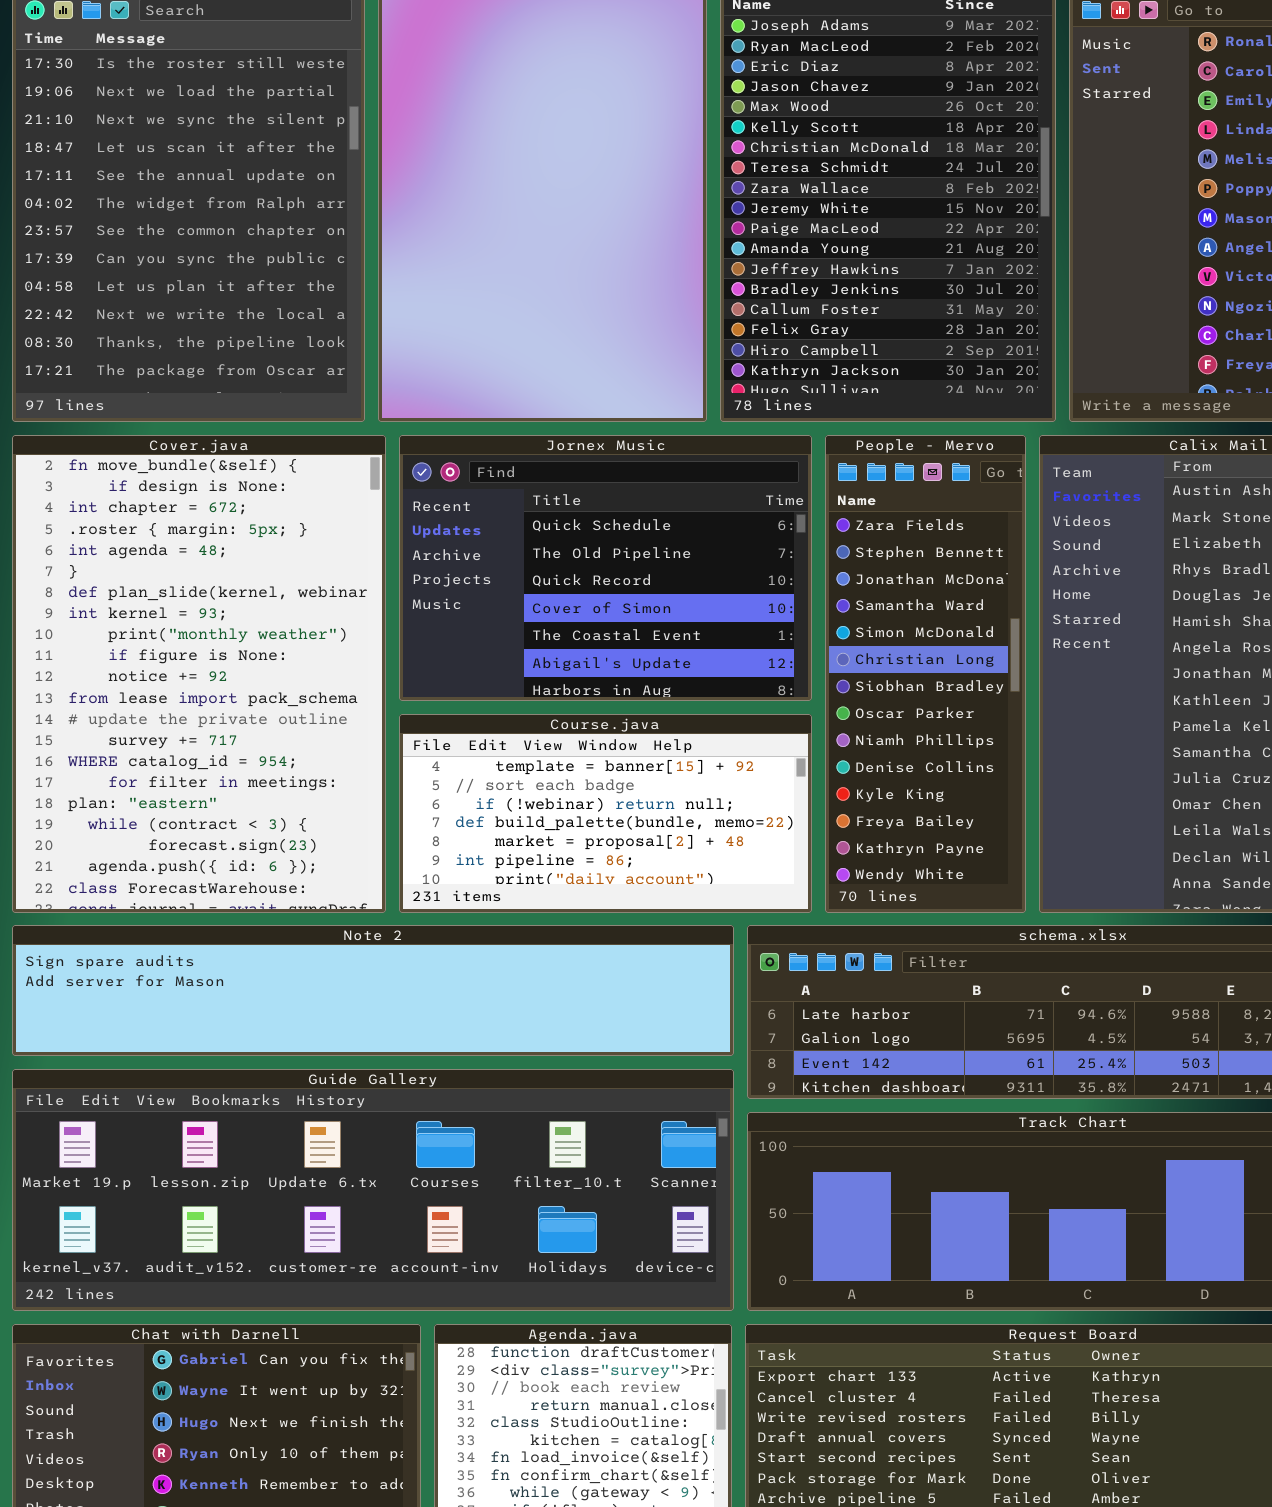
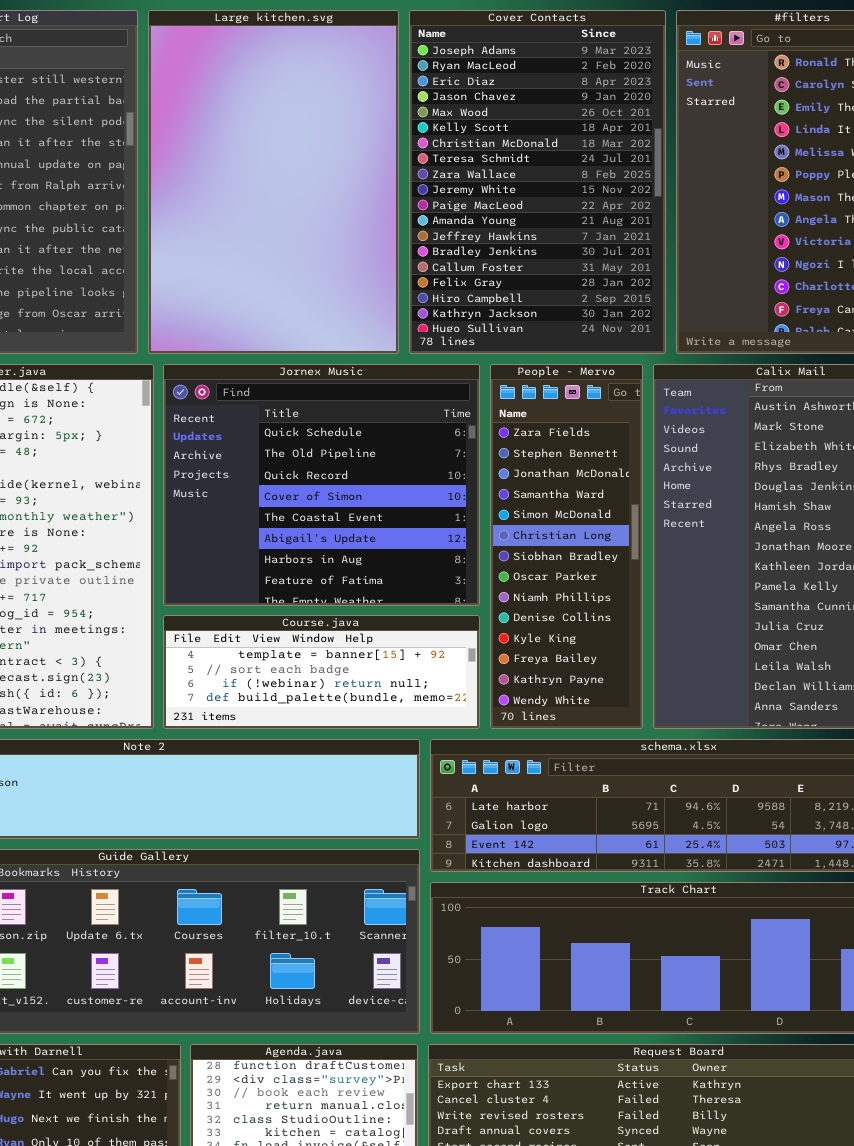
Jornex Music: [399,435,812,701] -> [163,364,480,606], resized
Course.java: [399,714,812,913] -> [163,615,480,729], resized

